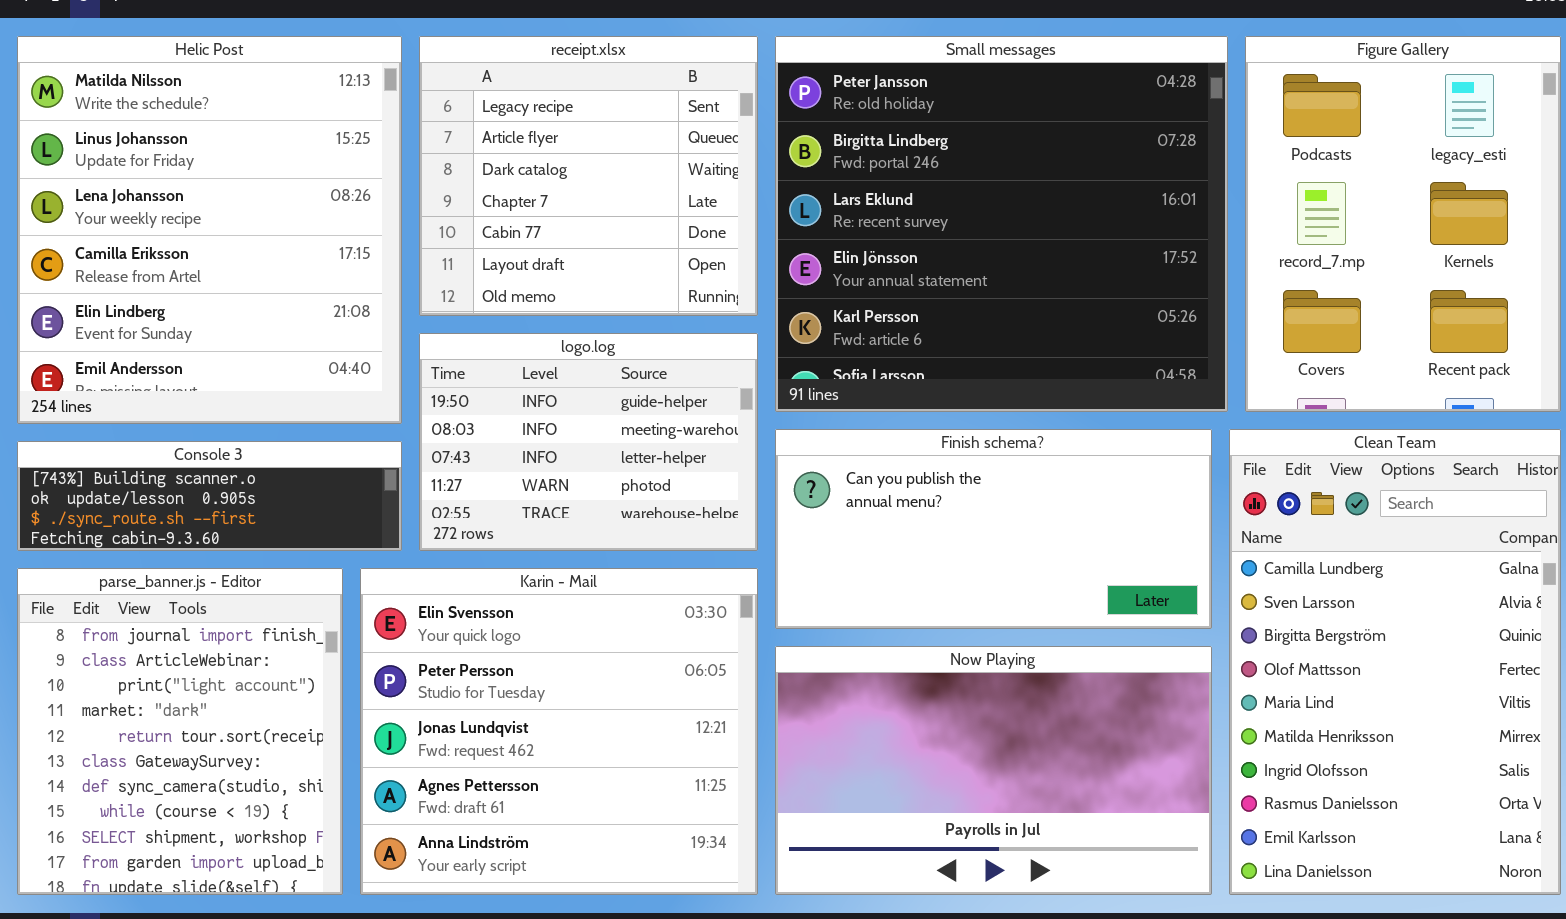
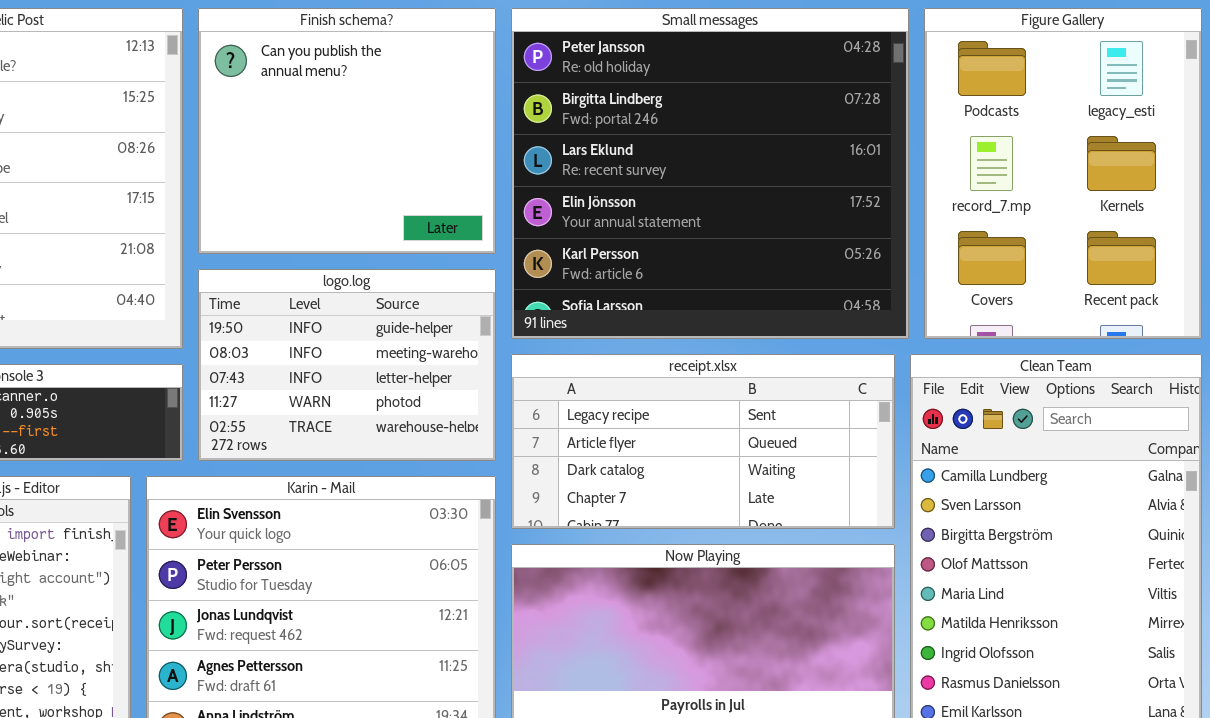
receipt.xlsx: [419,36,758,316] -> [511,354,895,529], moved, resized
Finish schema?: [775,429,1212,629] -> [198,8,496,254], moved, resized

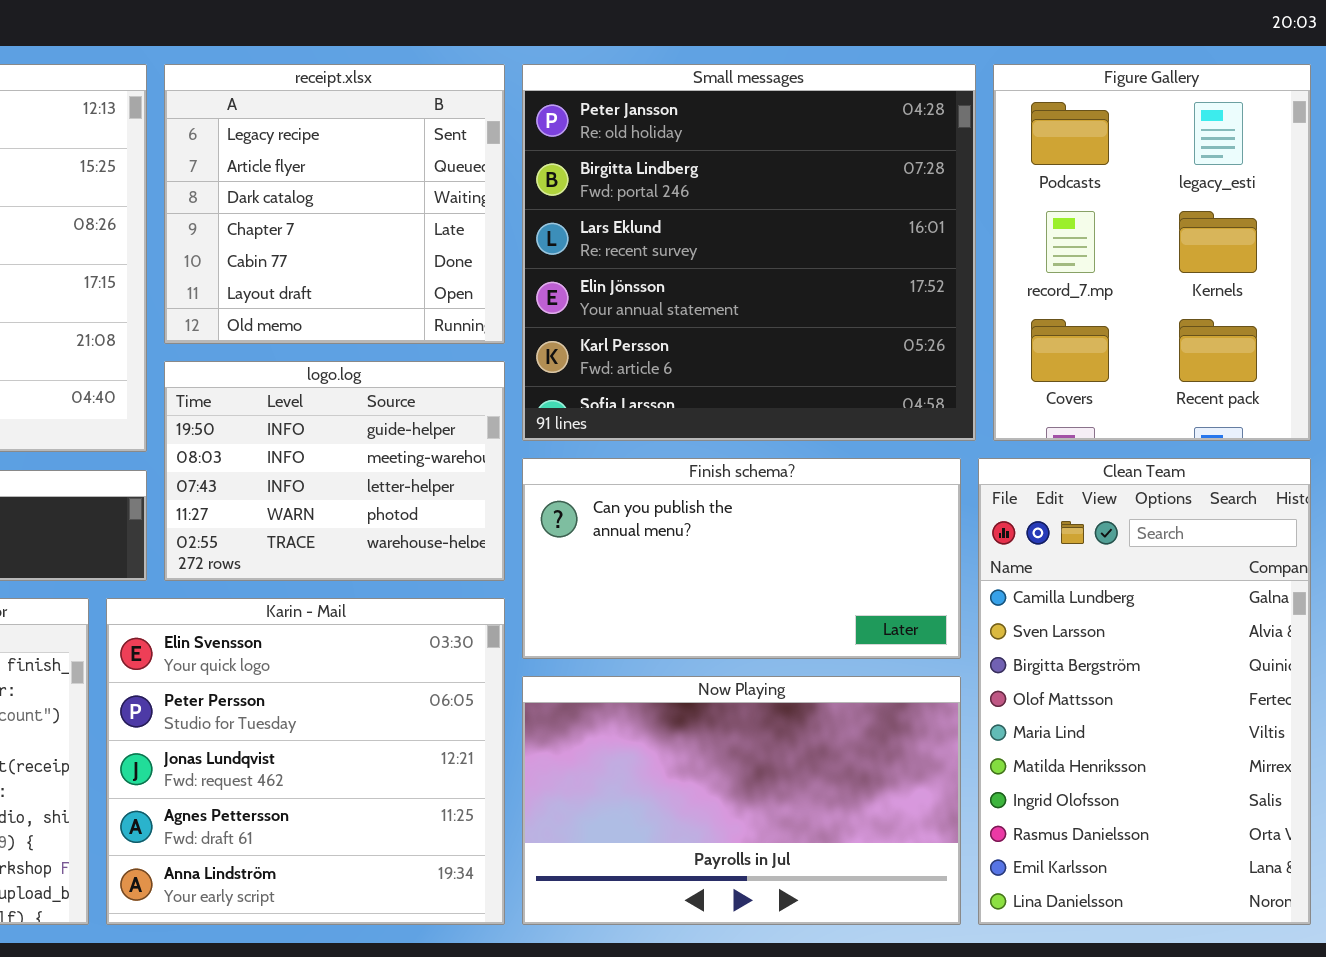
Finish schema?: [198,8,496,254] -> [522,458,961,659], moved, resized
receipt.xlsx: [511,354,895,529] -> [164,64,505,344], moved, resized

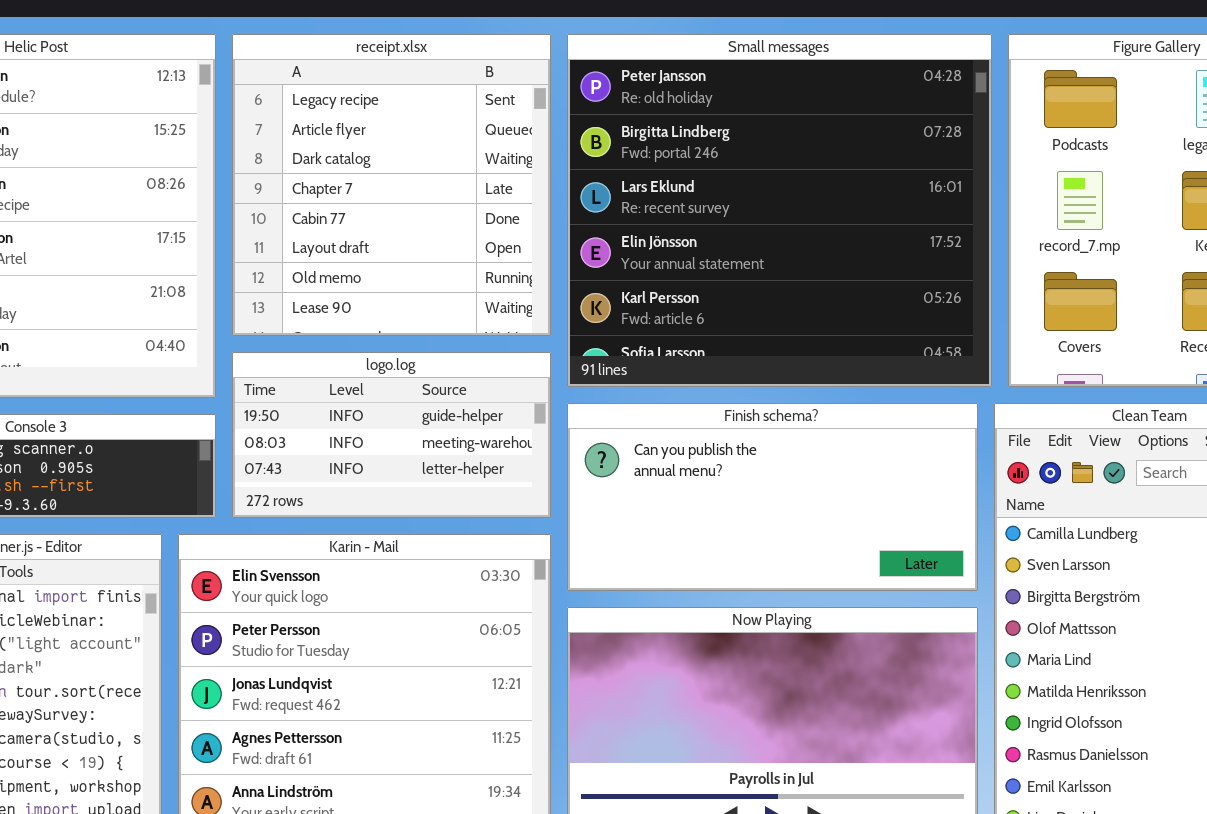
receipt.xlsx: [164,64,505,344] -> [232,34,551,336], resized
logo.log: [164,361,505,581] -> [232,352,551,518], resized

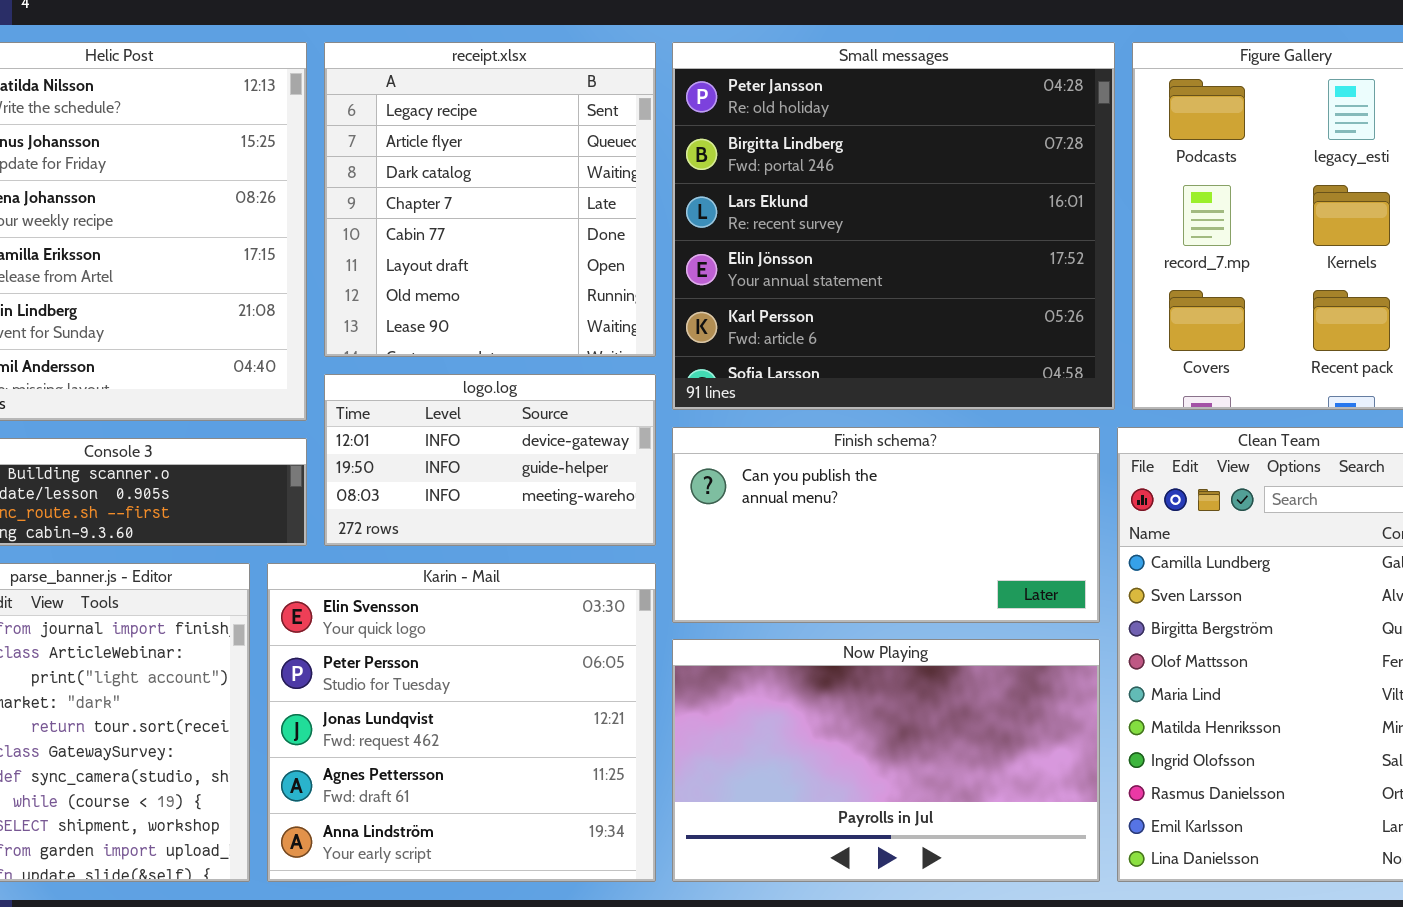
logo.log: [232,352,551,518] -> [324,374,656,546], scrolled up 1 row

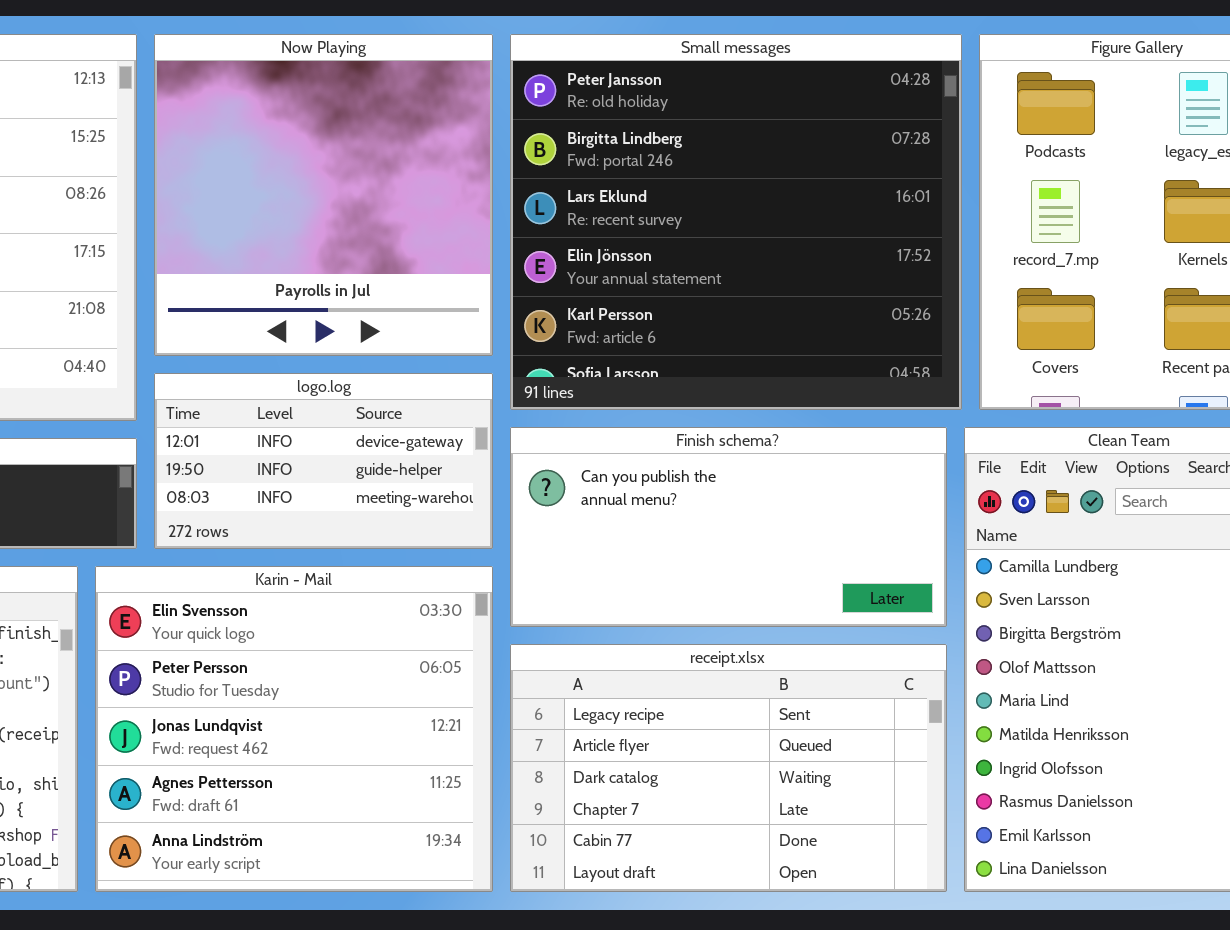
receipt.xlsx: [324,42,656,357] -> [510,644,947,892], moved, resized
Now Playing: [672,639,1100,882] -> [154,34,493,356], moved, resized

